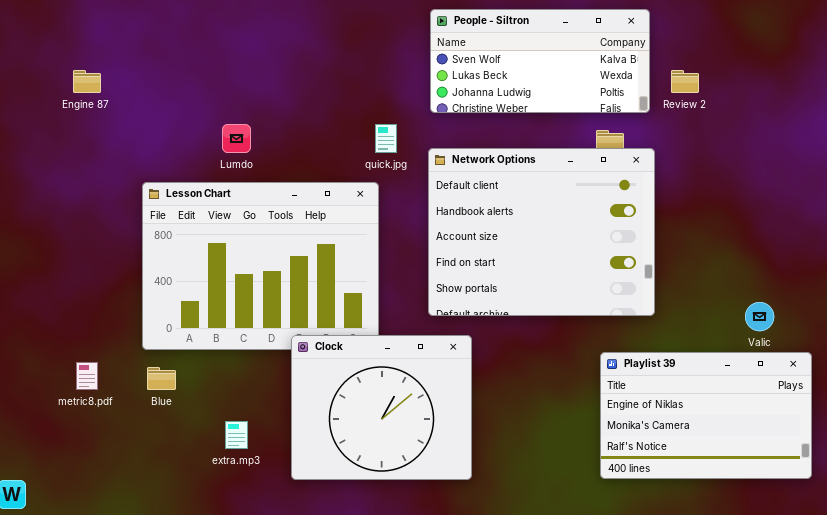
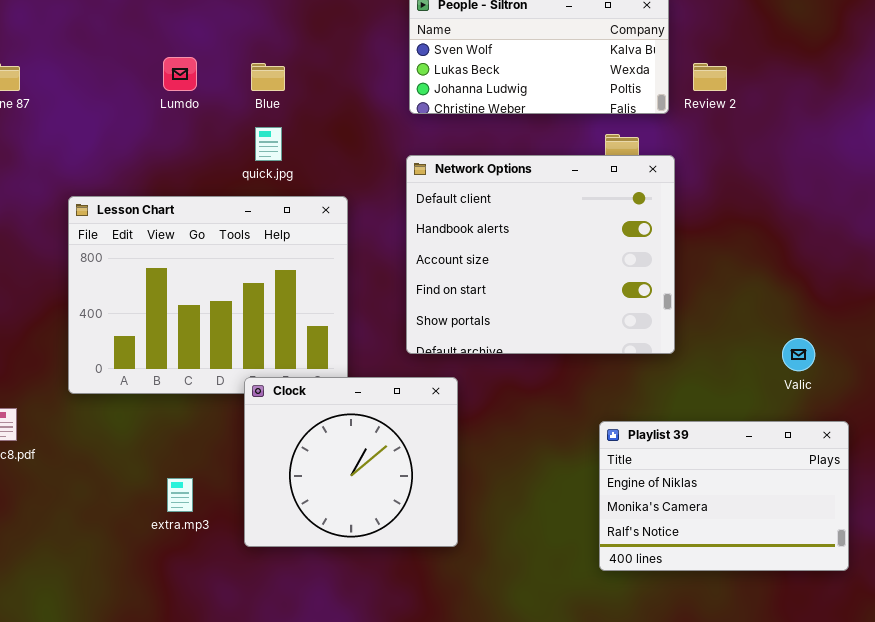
Lumdo: [222,124,251,153] -> [163,57,197,91], moved
quick.jpg: [375,124,397,153] -> [255,127,282,161], moved
Playlist 39: [600,352,812,479] -> [599,421,849,571], moved
Blue: [147,367,176,390] -> [251,63,285,91], moved

